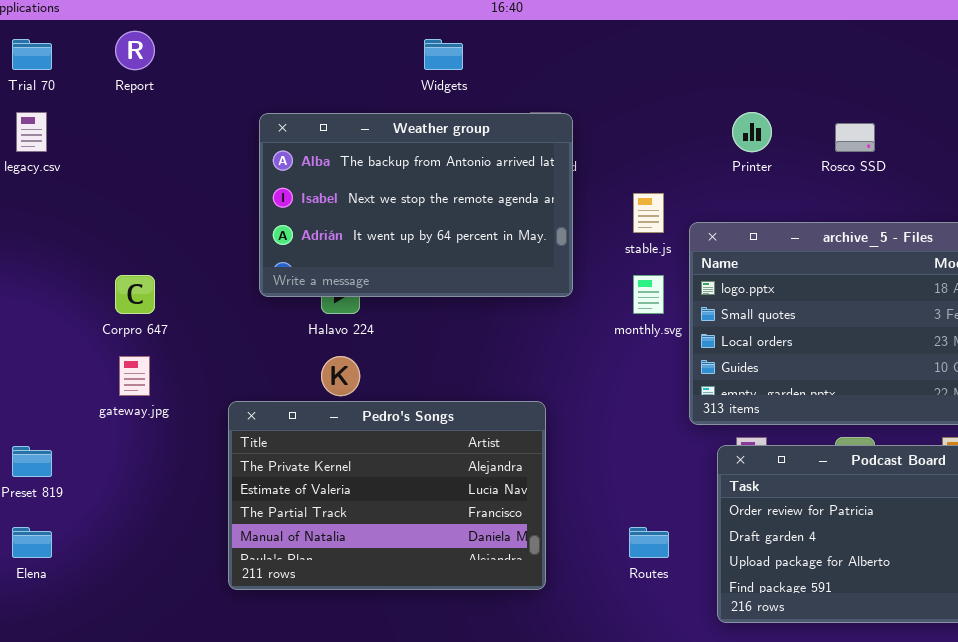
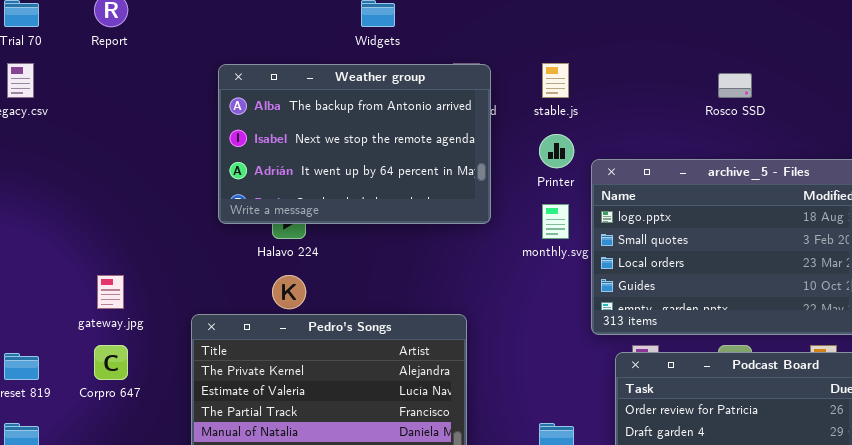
Printer: [732,112,772,152] -> [539,134,574,168], moved
stable.js: [633,193,664,233] -> [542,63,569,98], moved
Corpro 647: [115,275,155,314] -> [94,345,128,380], moved

